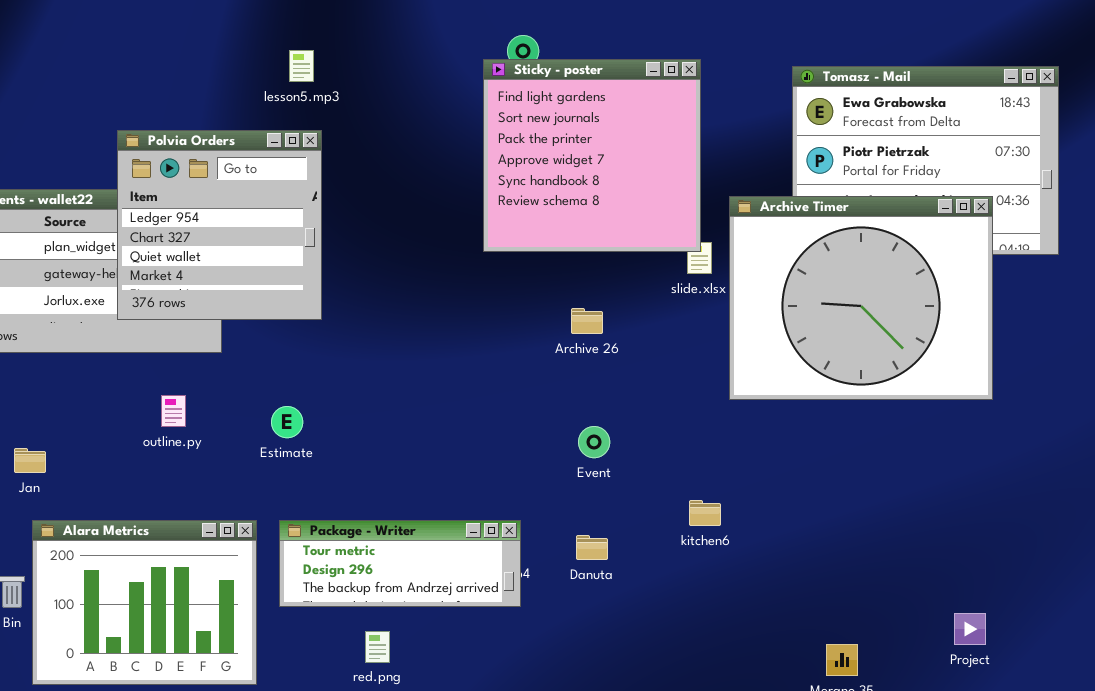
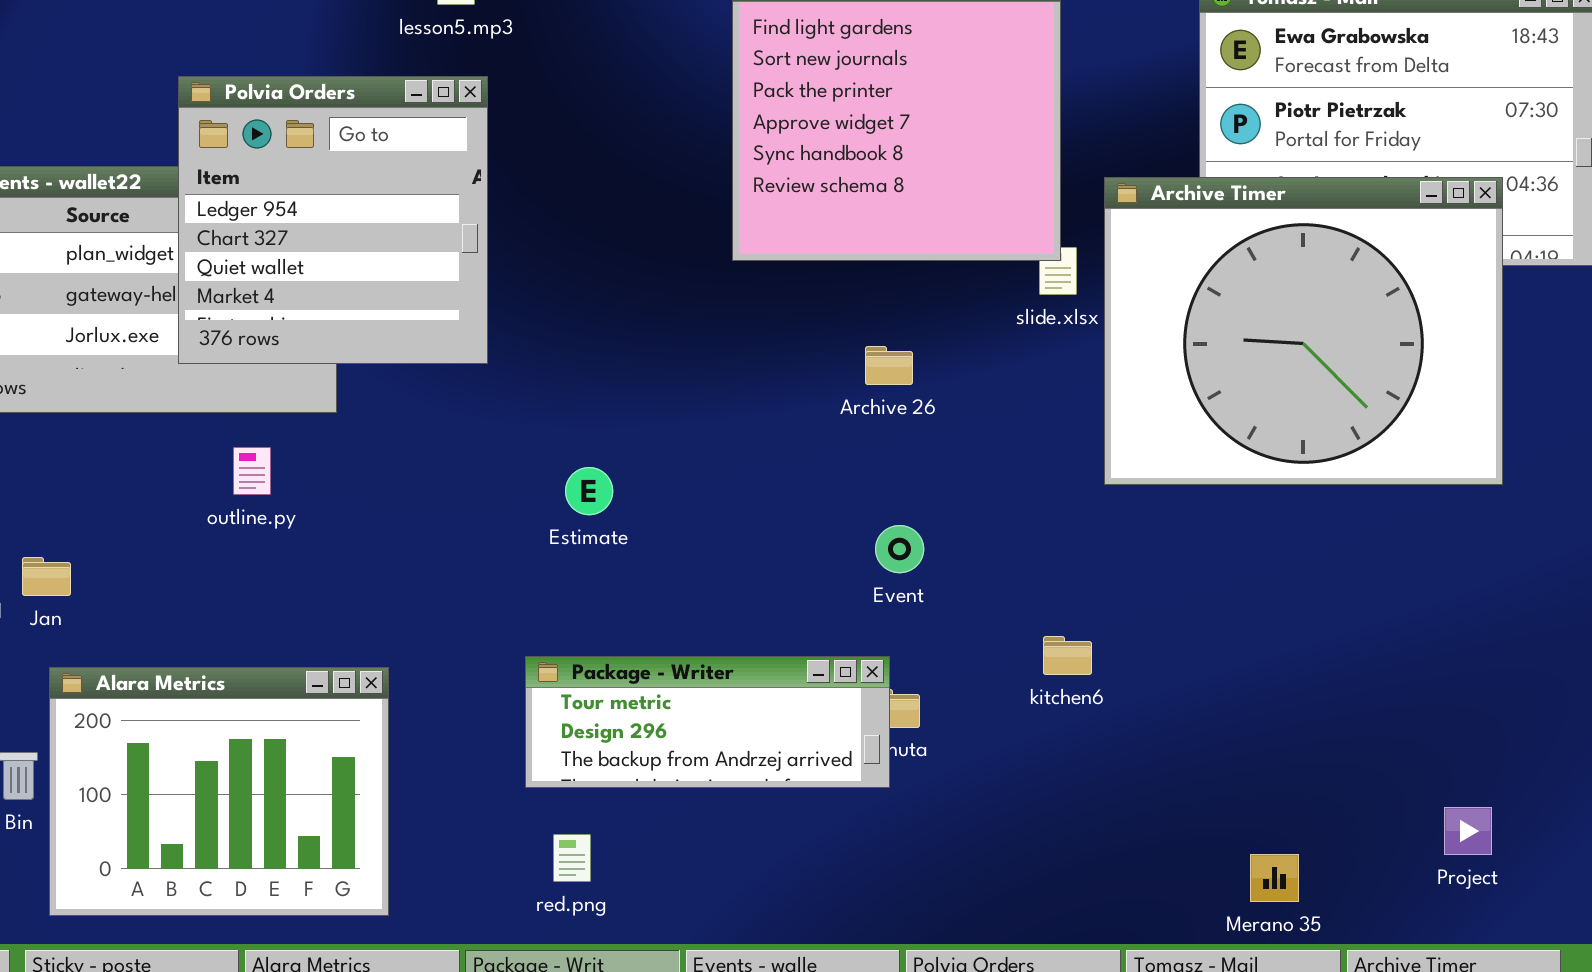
outline.py: [161,395,186,427] -> [233,447,271,495], moved
Estimate: [271,406,303,438] -> [565,467,613,515], moved
Package - Writer: [279,520,521,607] -> [525,656,890,788], moved

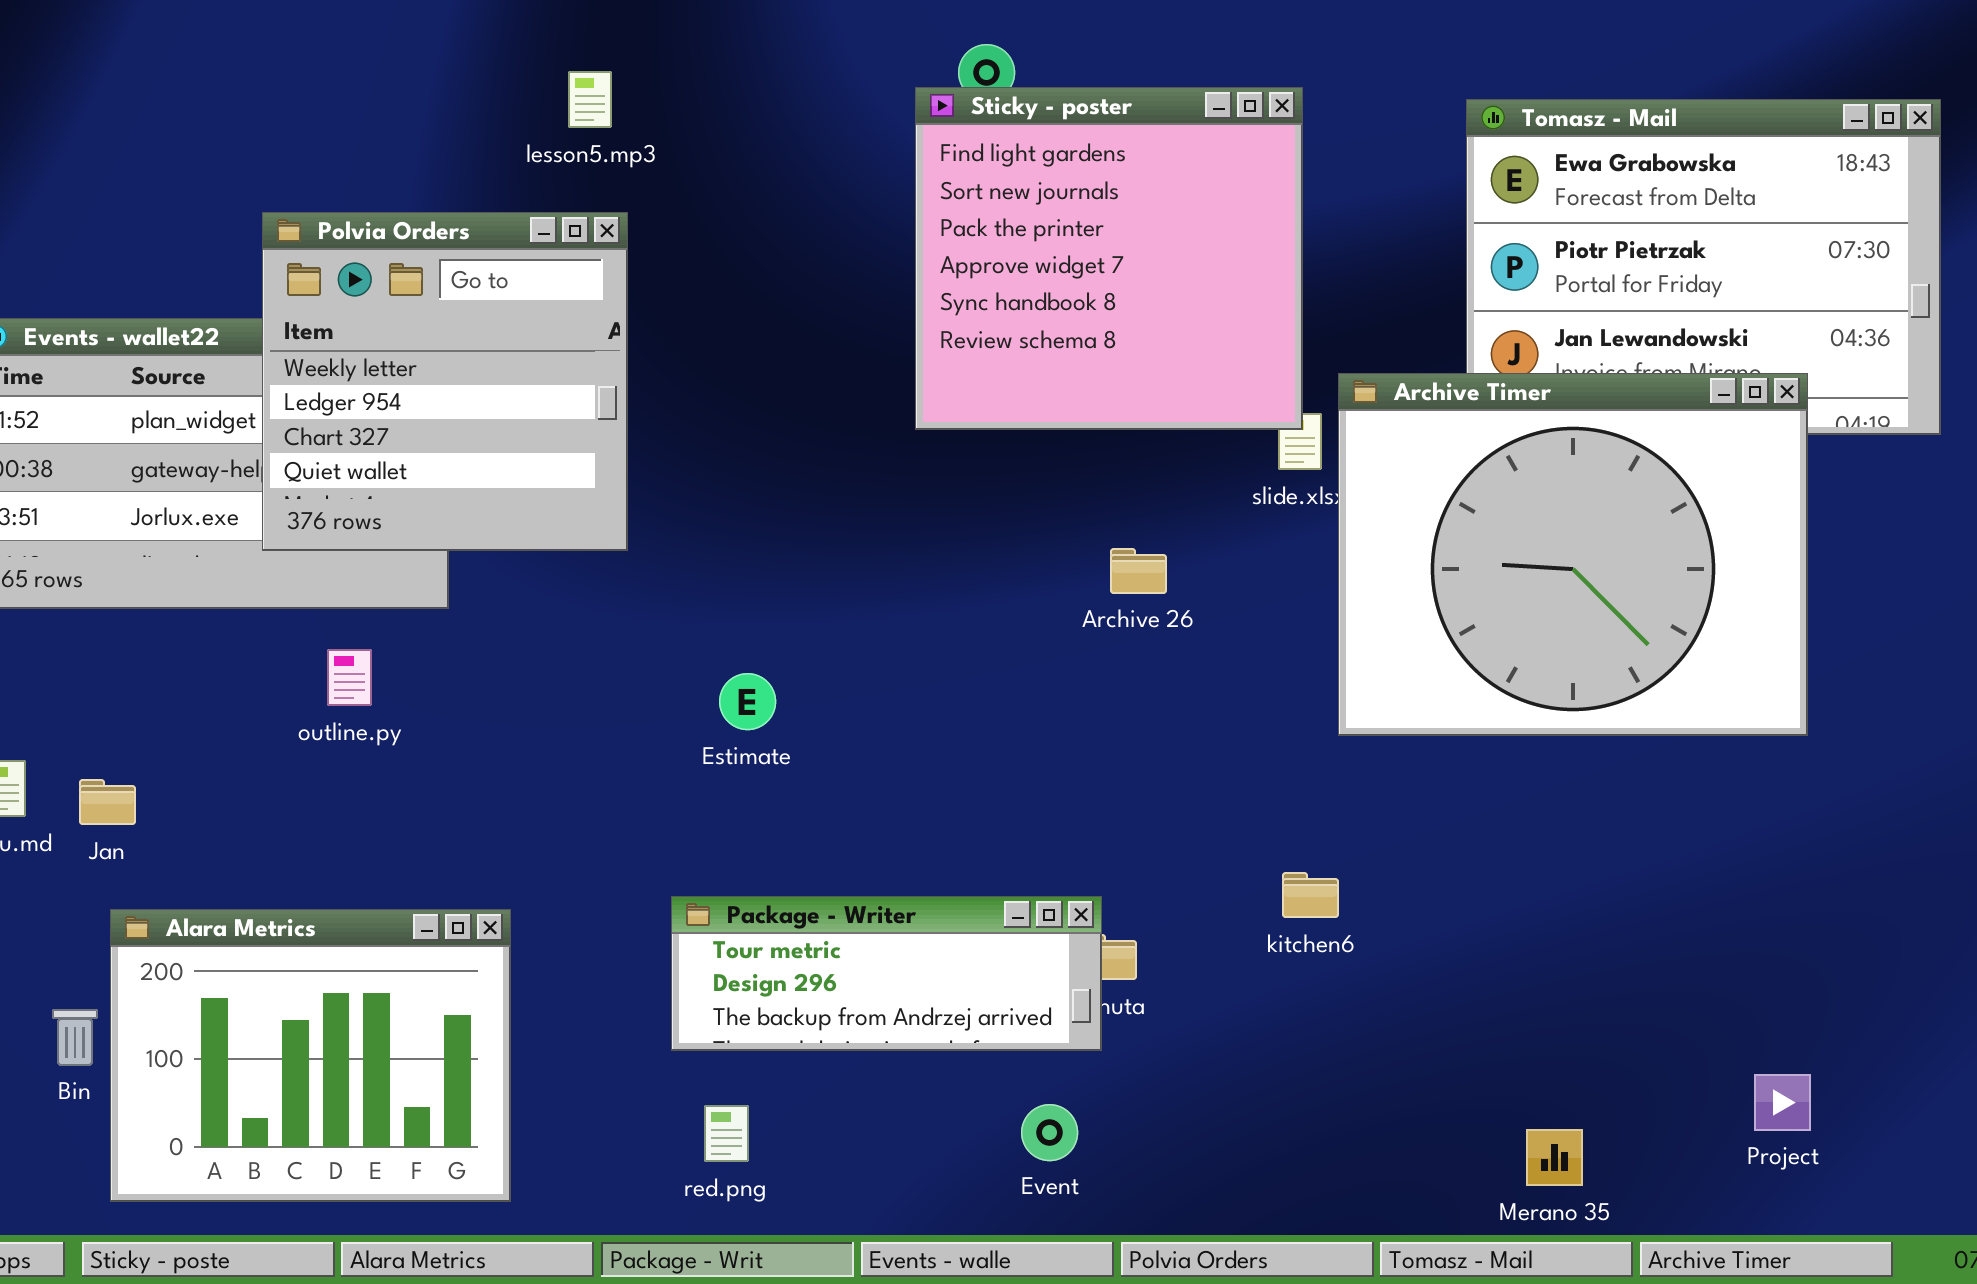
Polvia Orders: [178,76,488,364] -> [262,212,628,551], scrolled up 1 row
Archive Timer: [1104,177,1503,485] -> [1338,373,1808,736], moved
Archive 26: [865,346,913,385] -> [1110,548,1167,594], moved
Event: [875,525,924,573] -> [1021,1104,1078,1161], moved

